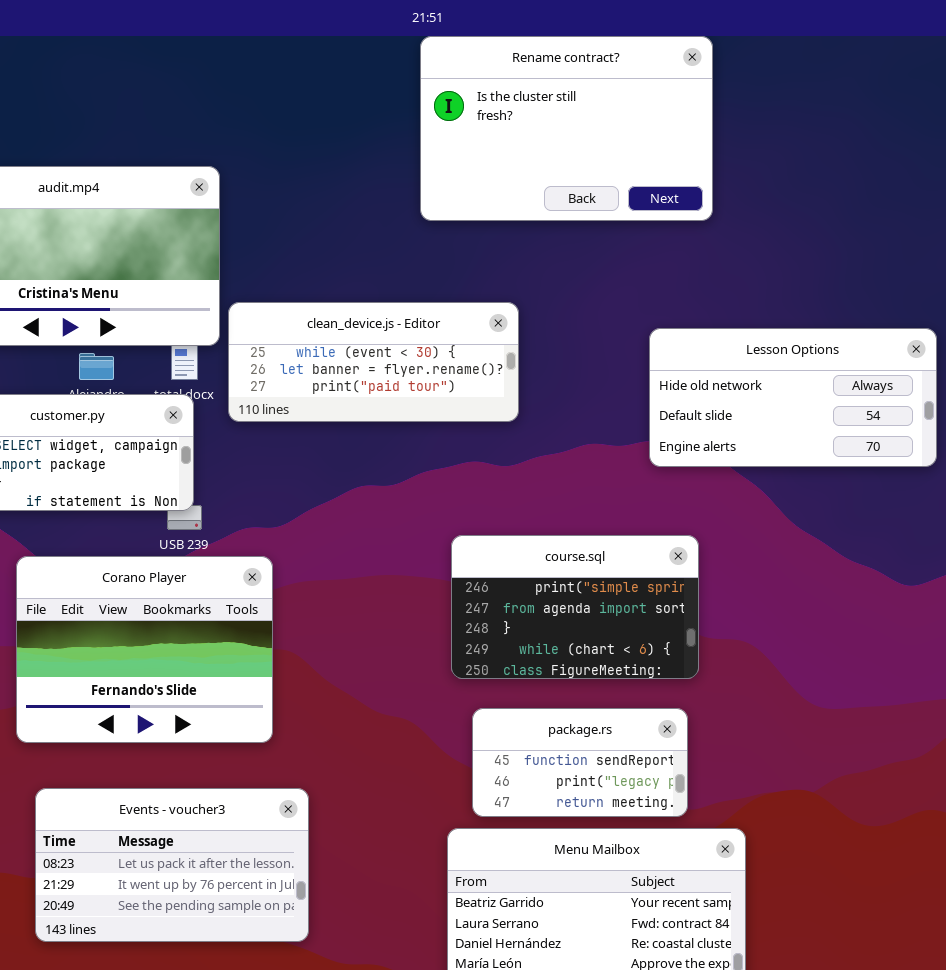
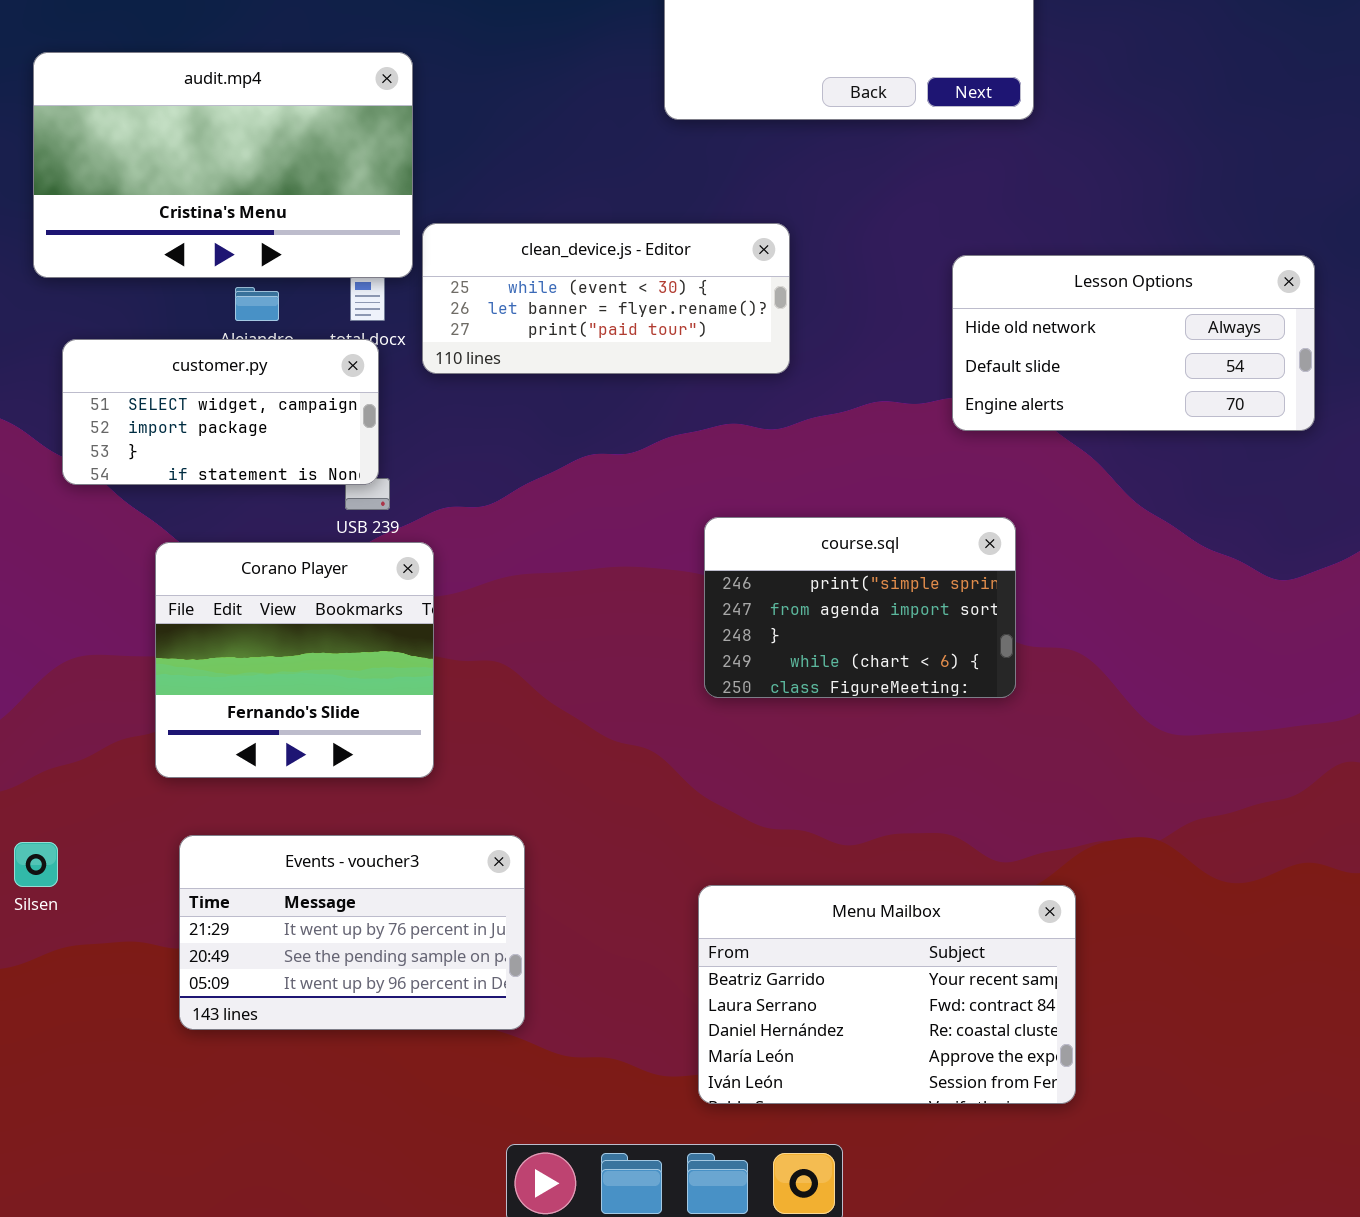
Corano Player: [16,556,273,743] -> [155,542,434,778], resized
package.rs: [472,708,688,817] -> none, closed
Events - voucher3: [35,788,309,942] -> [179,835,525,1030], scrolled down 1 row

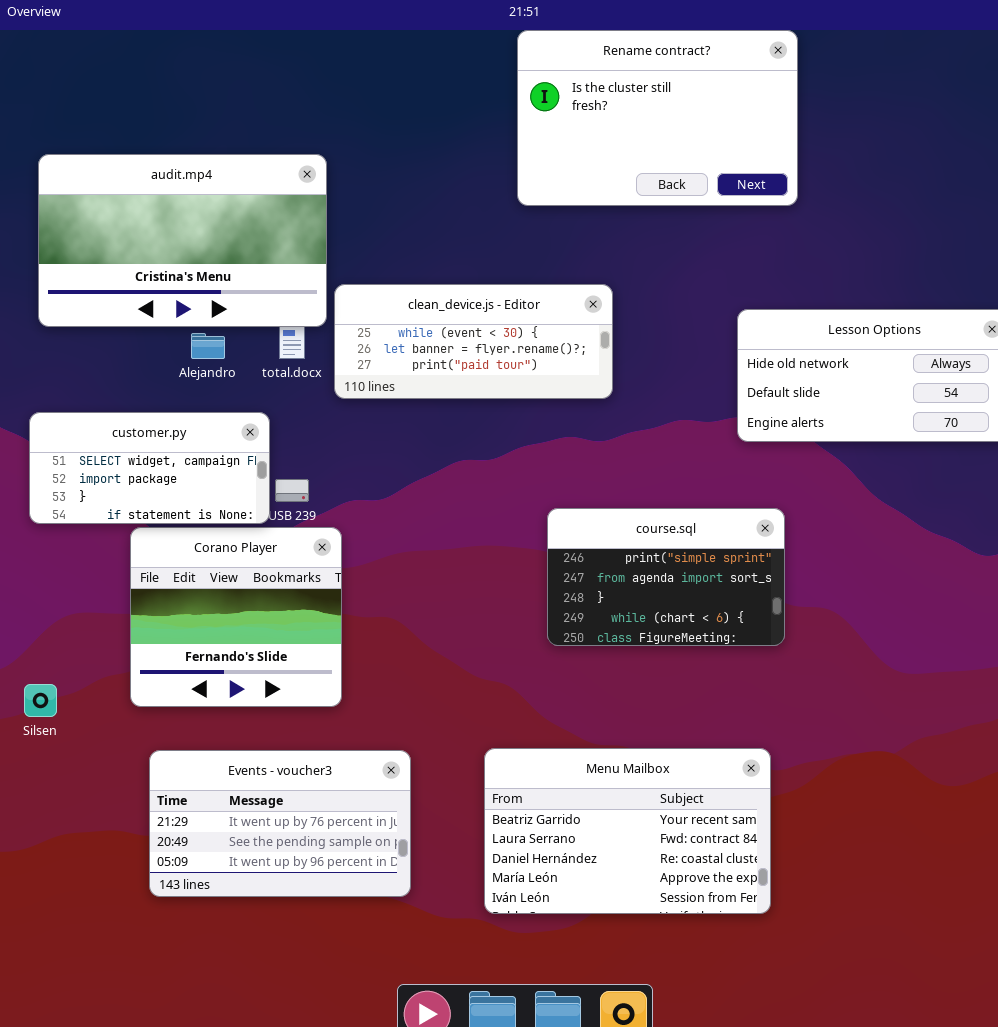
customer.py: [62,339,379,485] -> [29,412,270,524], moved
Silsen: [14,842,58,887] -> [24,684,57,717], moved
Menu Mailbox: [698,885,1076,1104] -> [484,748,771,914], moved

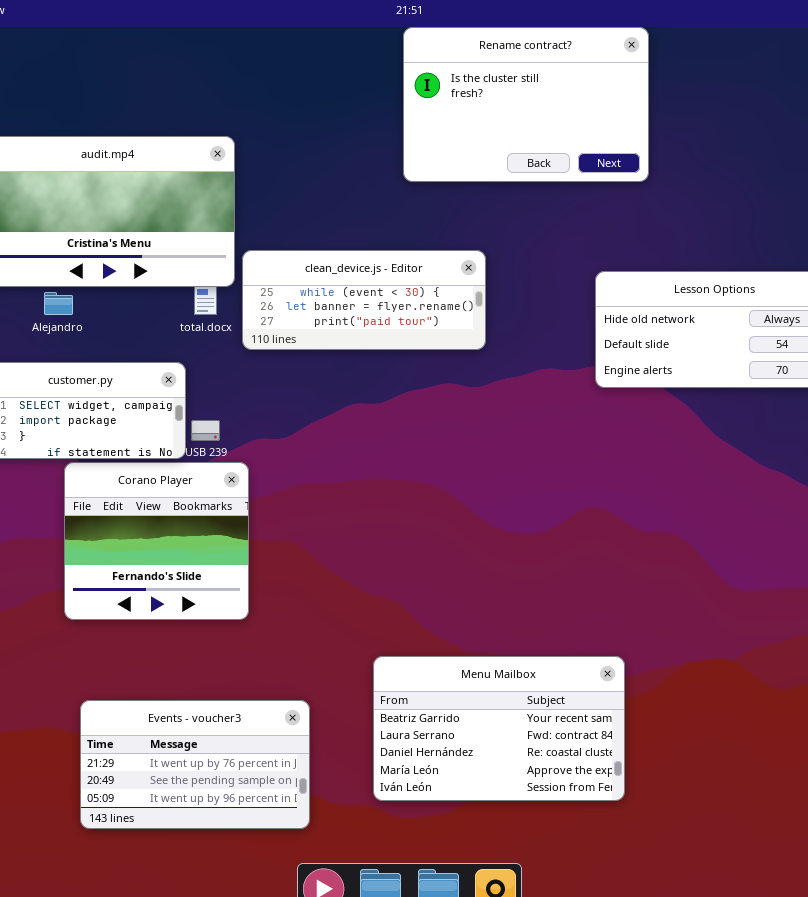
Alejandro: [191,333,225,359] -> [44,292,73,315], moved
course.sql: [547,508,785,646] -> none, closed
Events - voucher3: [149,750,411,897] -> [80,700,310,829], moved

